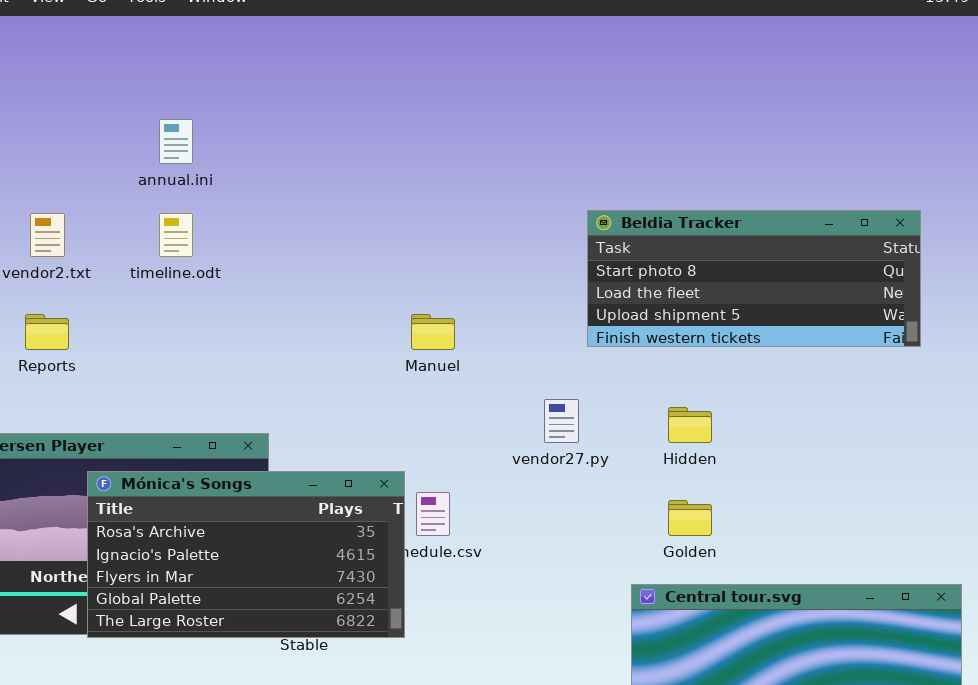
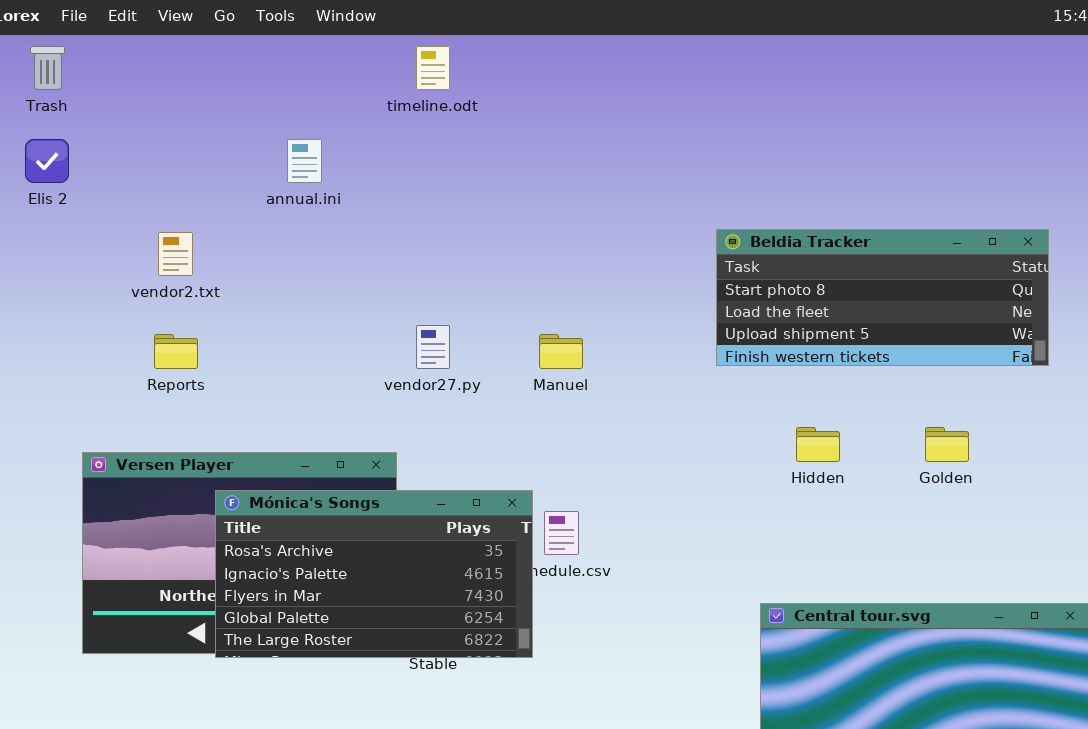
timeline.odt: [159,213,193,257] -> [416,46,450,90], moved
vendor27.py: [544,399,579,443] -> [416,325,450,369], moved
Golden: [668,500,712,536] -> [925,427,969,462], moved

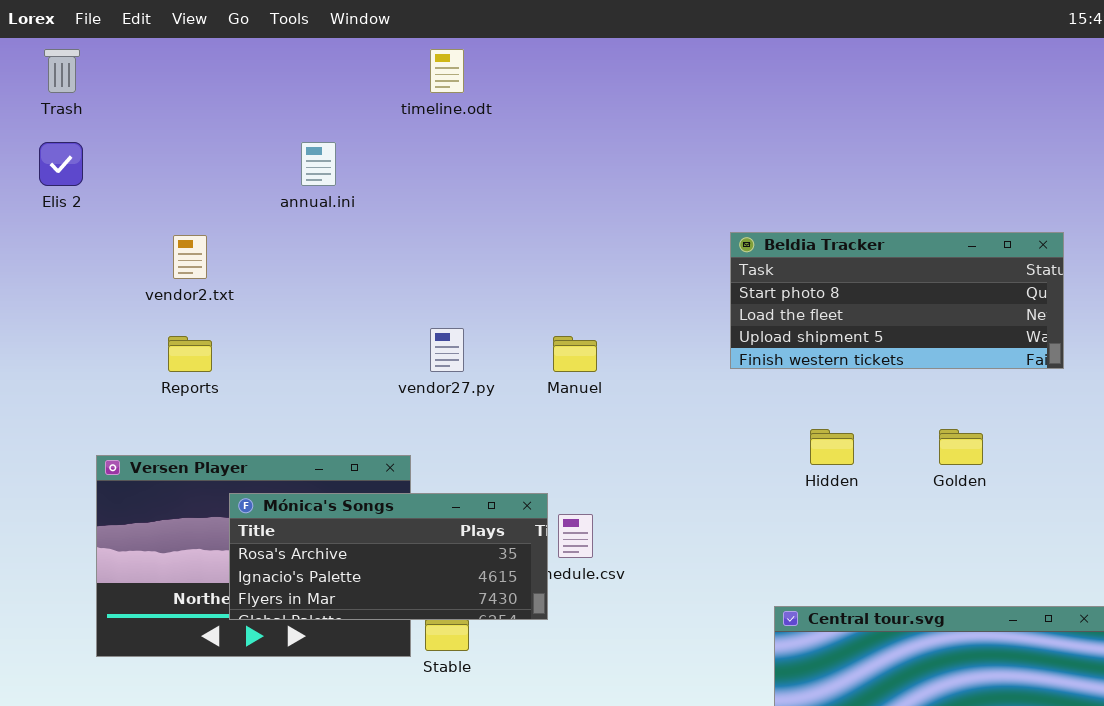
Mónica's Songs: [215,490,533,658] -> [229,493,548,620], resized

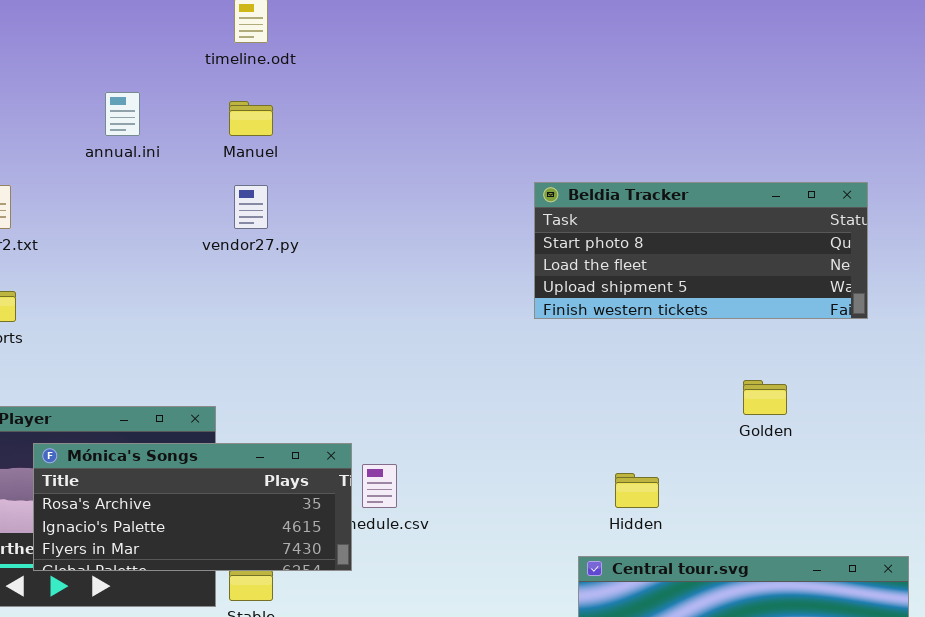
vendor27.py: [430,328,464,372] -> [234,185,268,229], moved
Manuel: [553,336,597,372] -> [229,101,273,136], moved
Hidden: [810,429,854,465] -> [615,473,659,508], moved

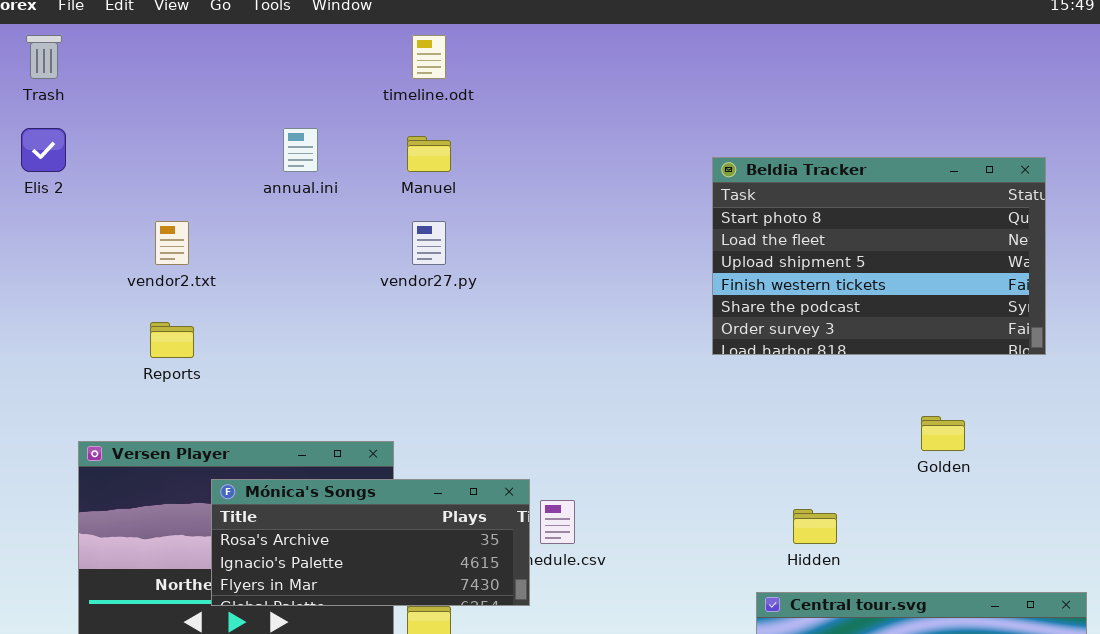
Beldia Tracker: [534,182,868,319] -> [712,157,1046,355], resized

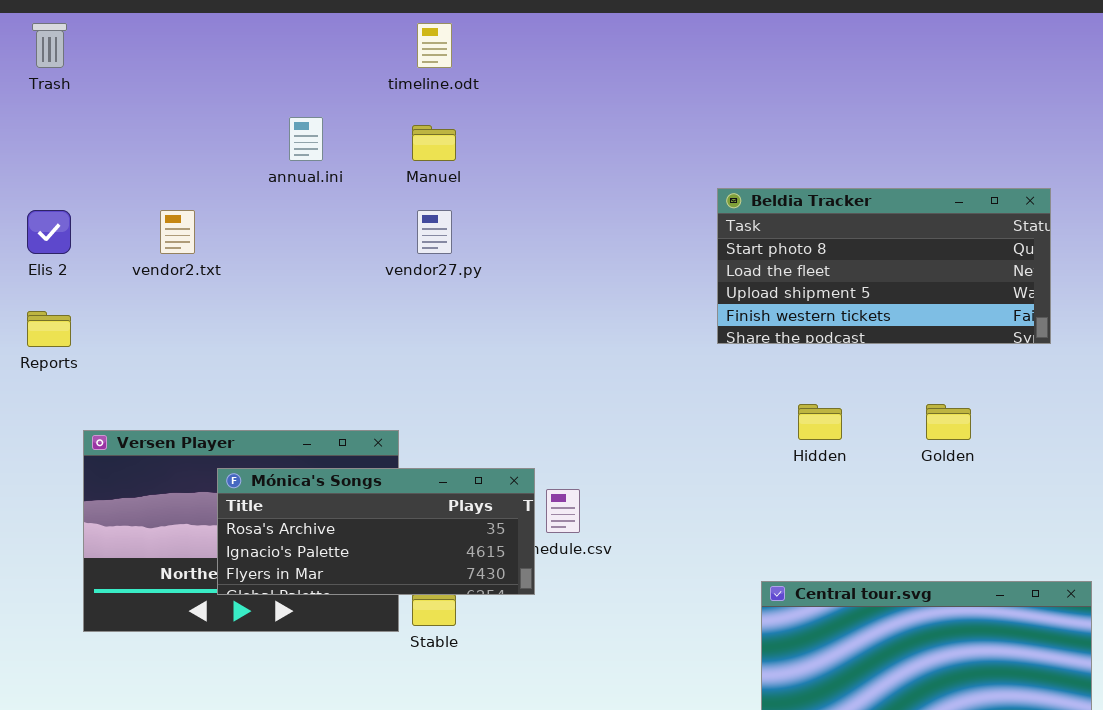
Elis 2: [21,128,66,172] -> [27,210,71,254], moved
Beldia Tracker: [712,157,1046,355] -> [717,188,1051,344], resized
Reports: [150,322,194,358] -> [27,311,71,347], moved
Hidden: [793,509,837,544] -> [798,404,842,440], moved

